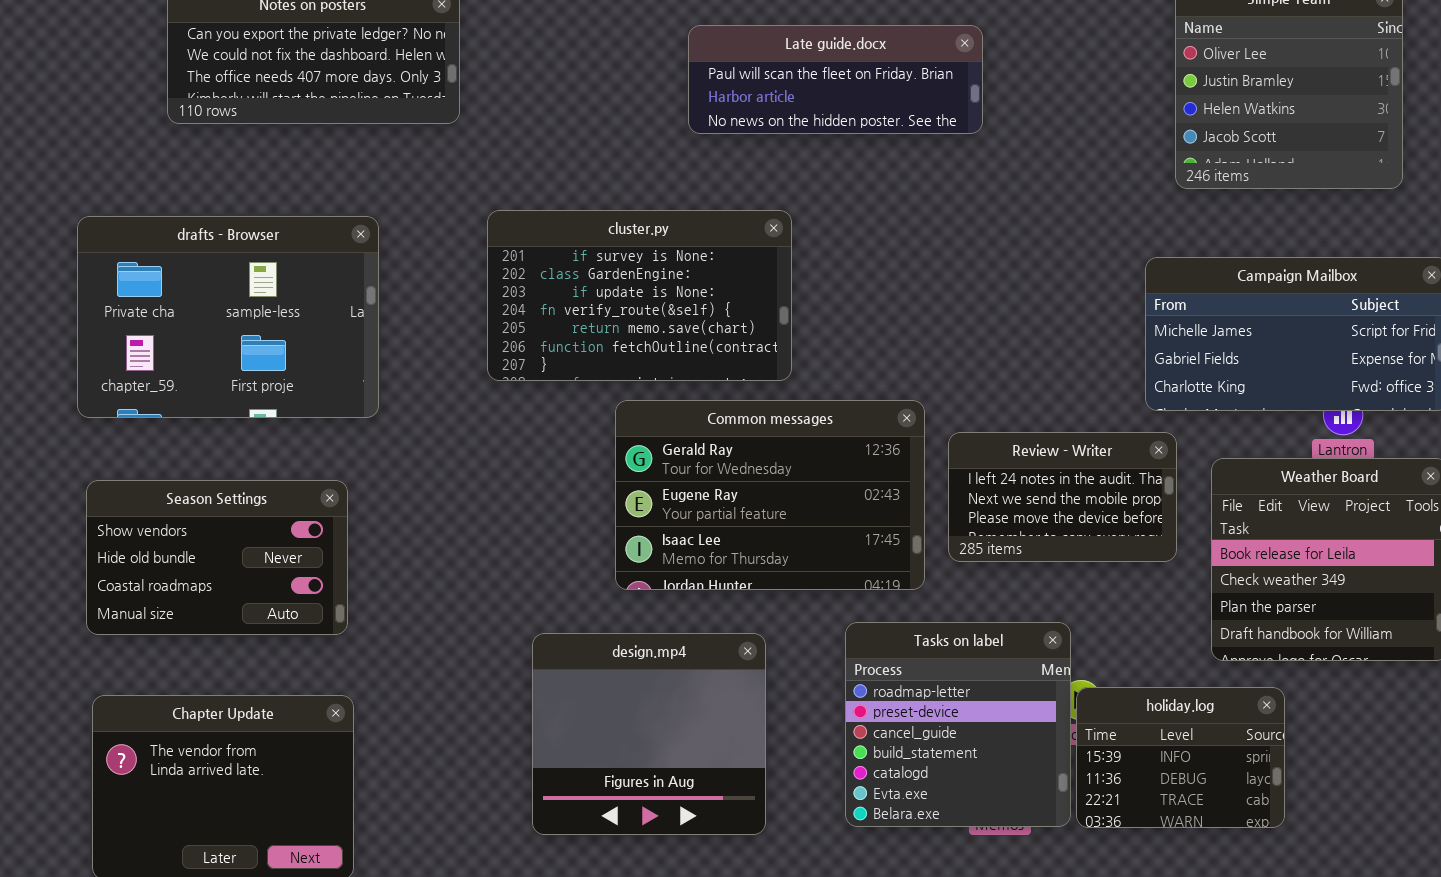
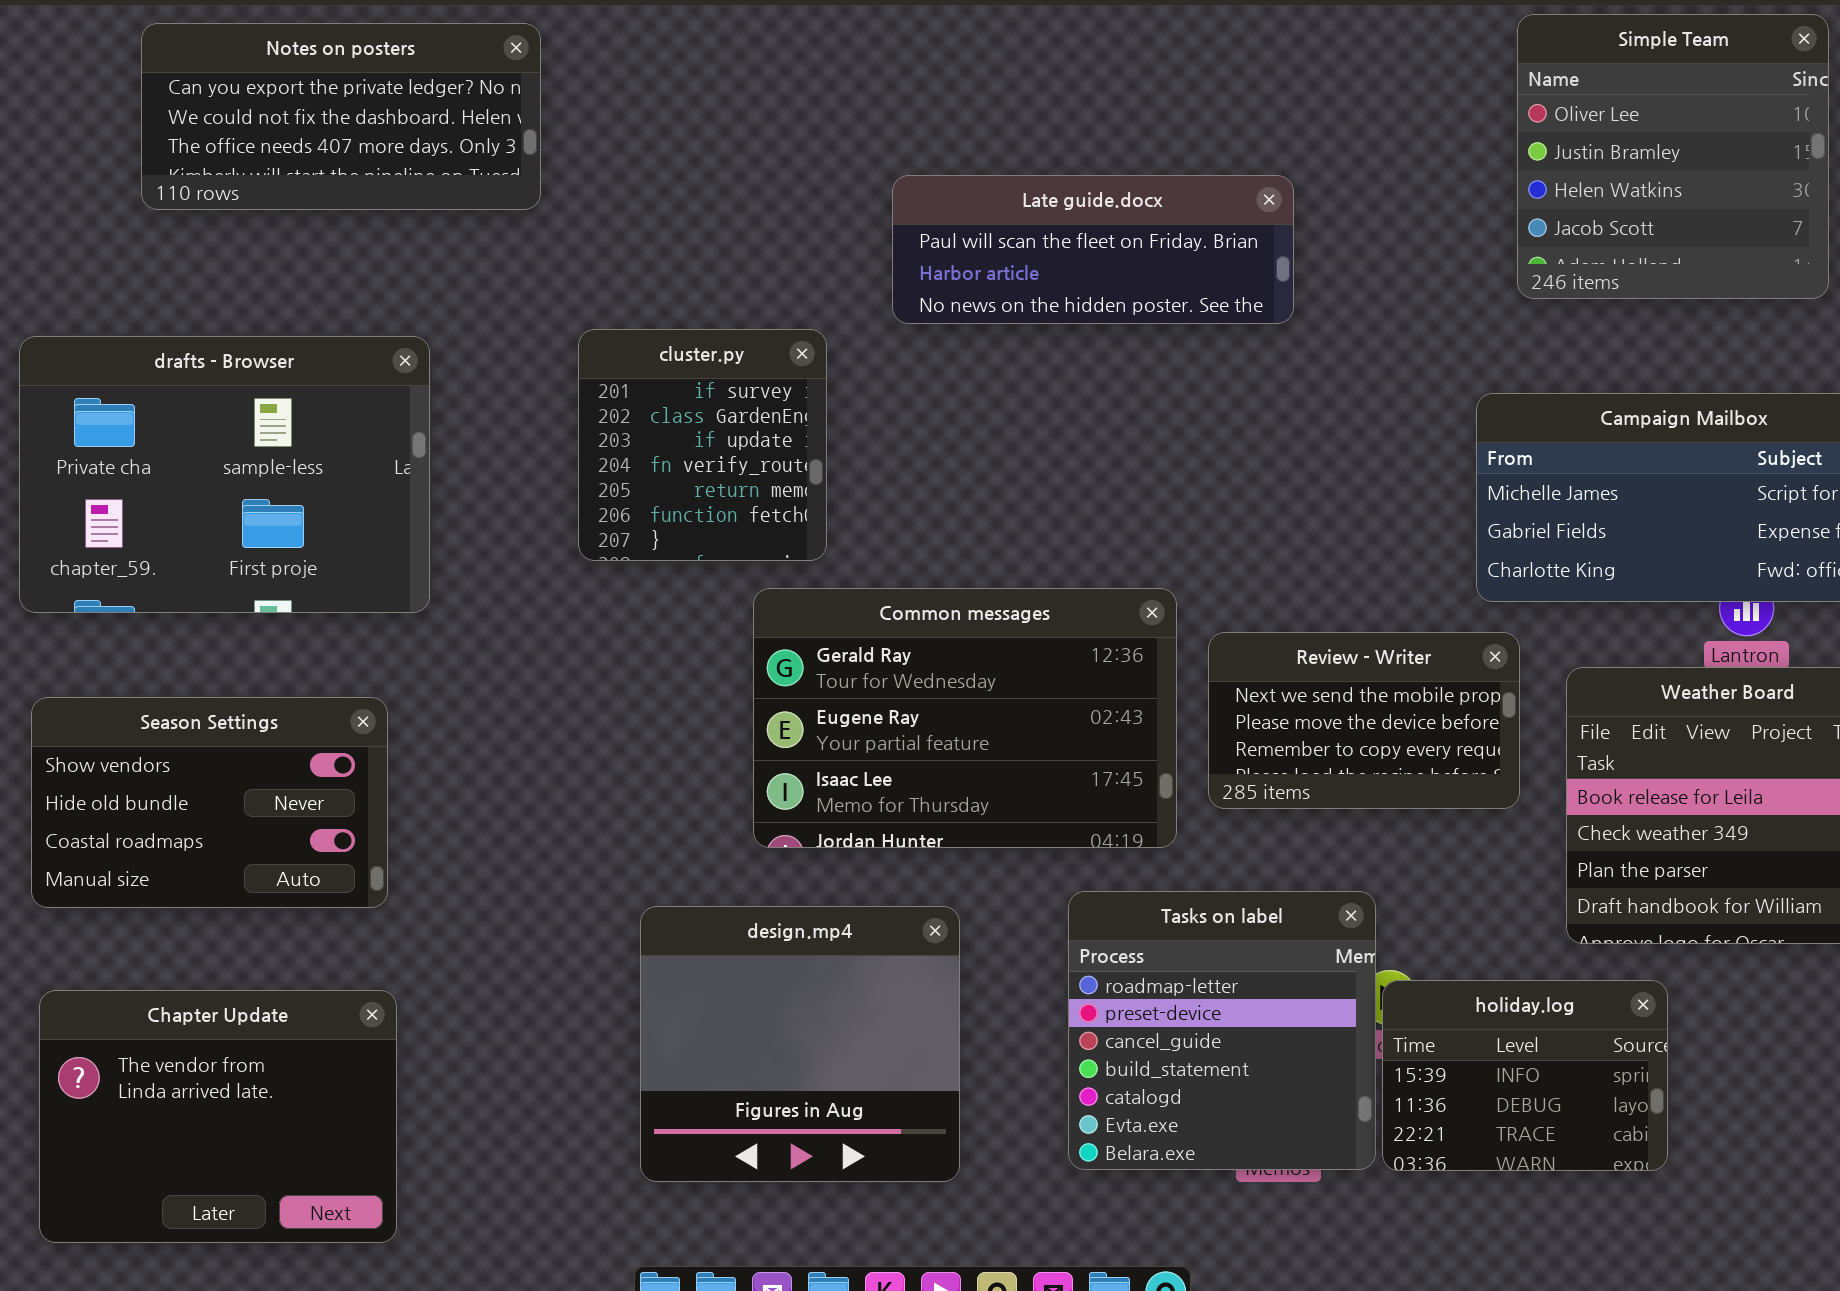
Late guide.docx: [688,25,983,134] -> [892,175,1294,324], moved
cluster.py: [487,210,792,381] -> [578,329,827,561], resized
Review - Writer: [948,432,1177,562] -> [1208,632,1520,809], scrolled down 1 row

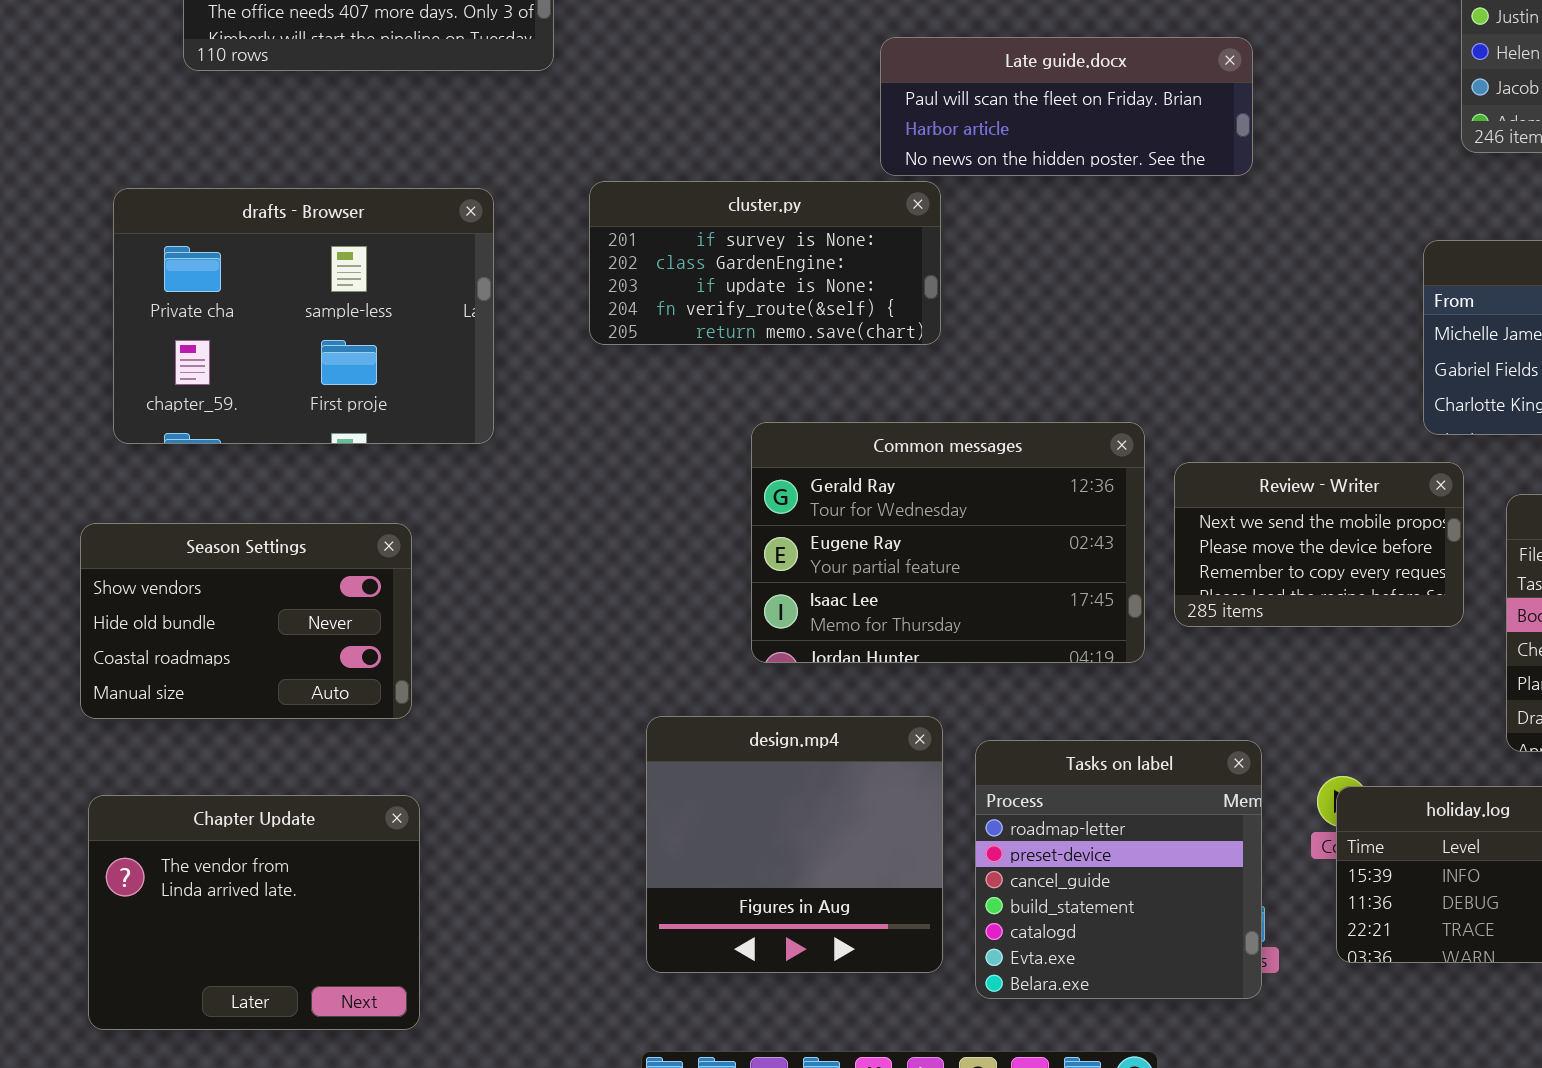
cluster.py: [578,329,827,561] -> [589,181,941,345], resized
drafts - Browser: [19,336,430,613] -> [113,188,494,444], moved
Tasks on label: [1068,891,1376,1170] -> [975,740,1262,999], moved

